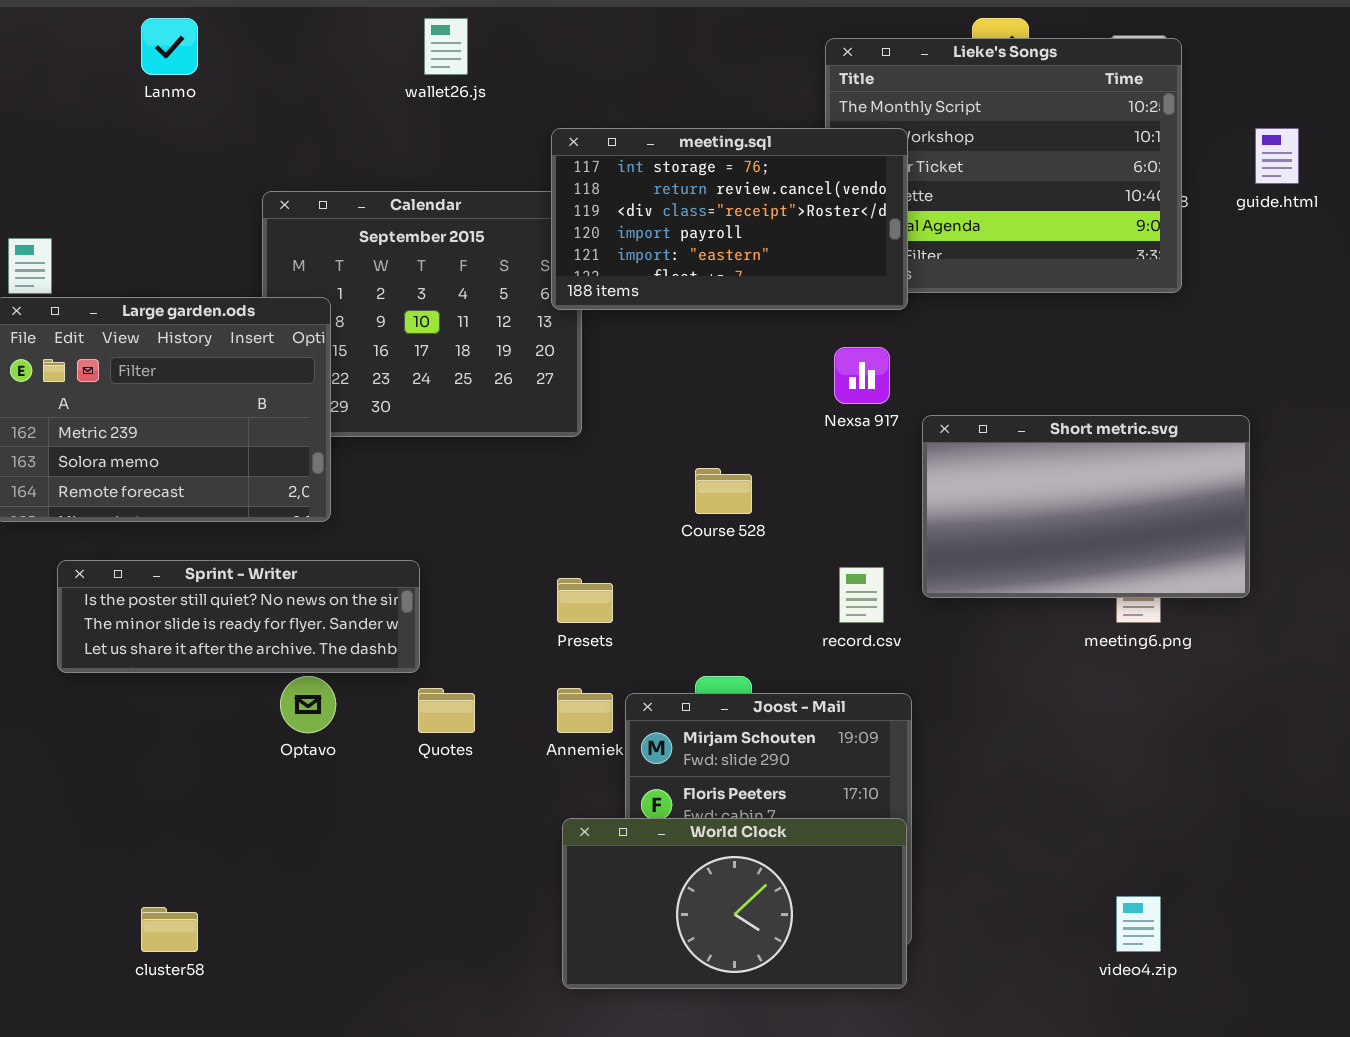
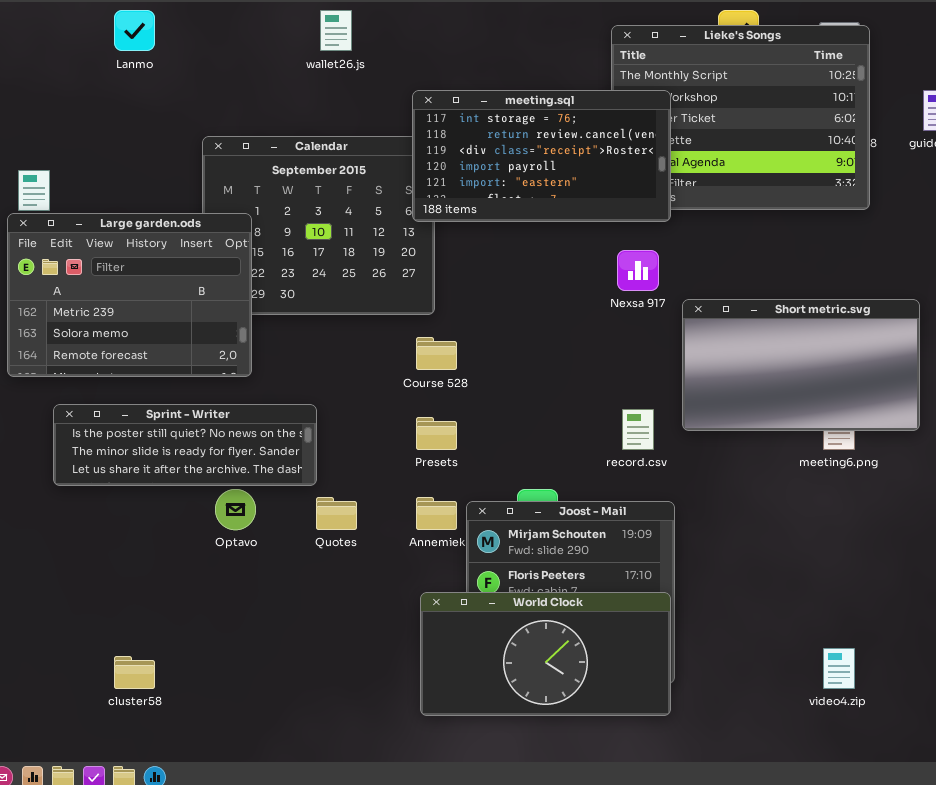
Course 528: [695,468,752,514] -> [416,337,457,370], moved

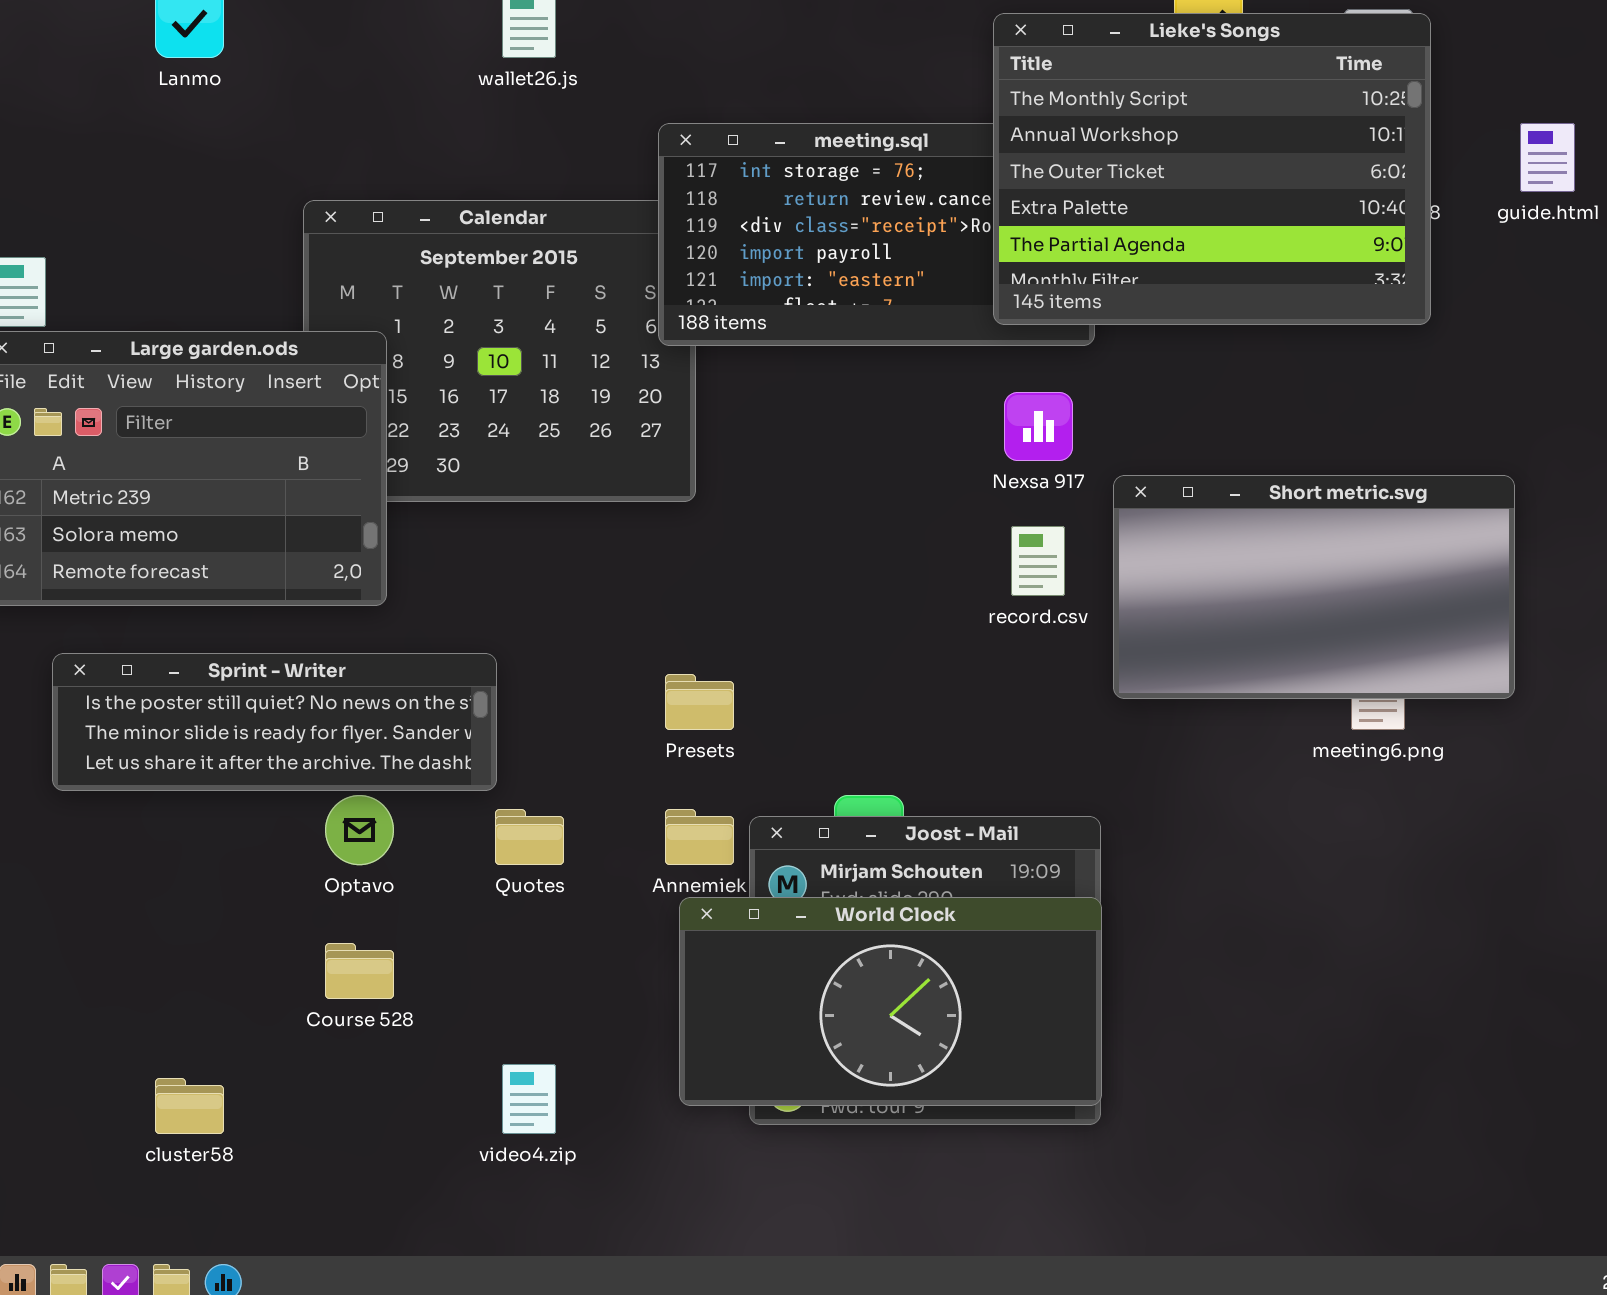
Lieke's Songs: [611,25,870,210] -> [993,13,1431,325], raised
Course 528: [416,337,457,370] -> [325,943,394,999], moved
record.csv: [622,409,654,450] -> [1011,526,1065,596], moved
World Clock: [420,592,671,716] -> [679,897,1102,1106], moved
video4.zip: [823,648,855,689] -> [502,1064,556,1134], moved

